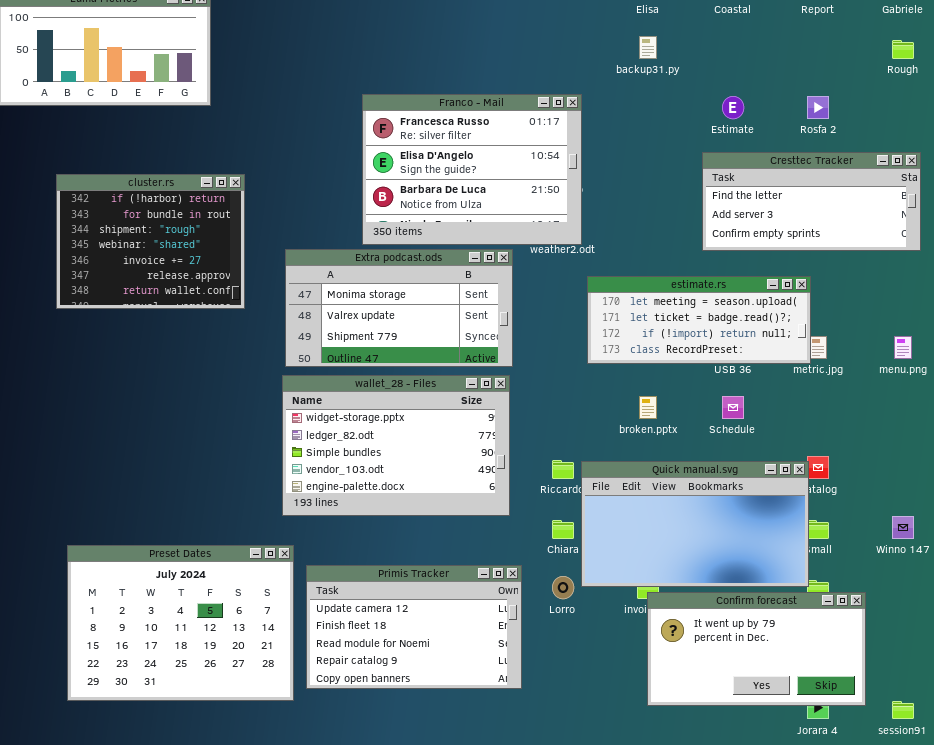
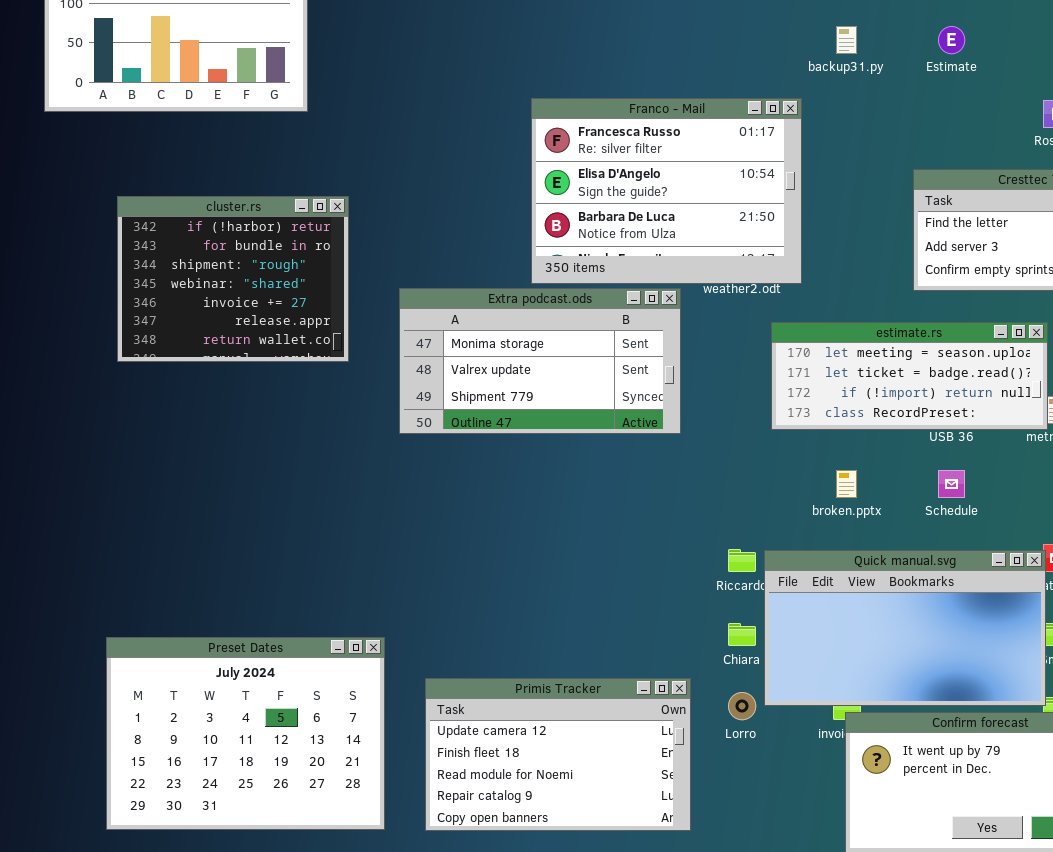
Franco - Mail: [362,94,582,245] -> [531,98,802,284], moved
Estimate: [722,96,744,119] -> [938,26,965,54], moved
wallet_28 - Files: [282,375,510,516] -> none, closed
Preset Dates: [67,545,294,701] -> [106,637,385,830], moved

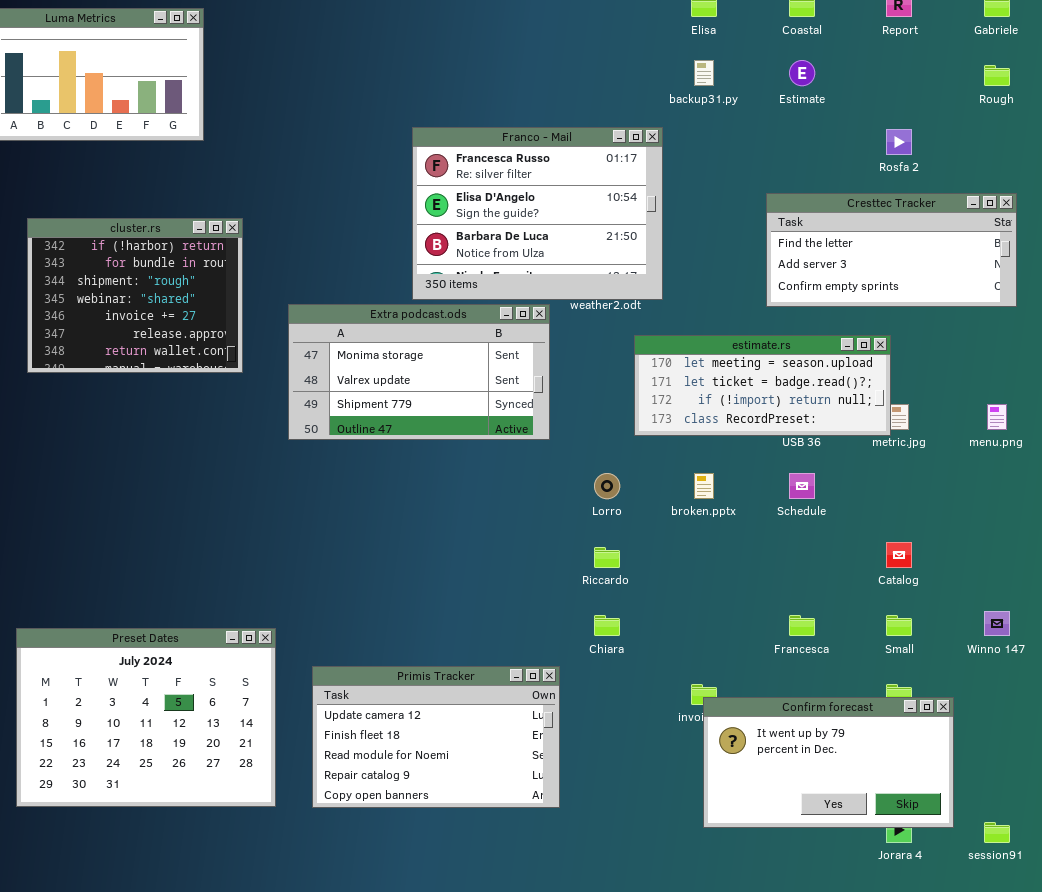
Quick manual.svg: [764,550,1046,706] -> none, closed
Lorro: [728,692,756,720] -> [594,473,620,499], moved

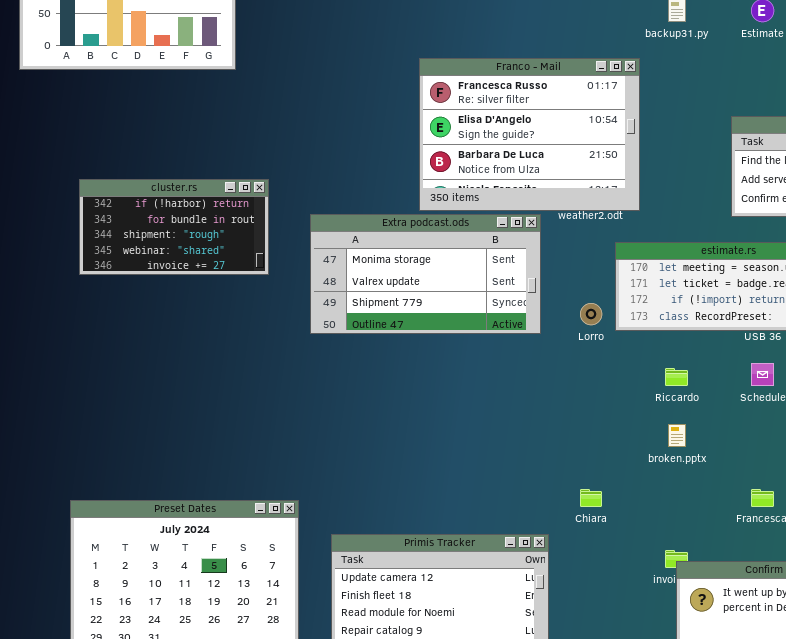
cluster.rs: [27,218,243,373] -> [79,179,269,275], resized
Lorro: [594,473,620,499] -> [580,303,602,325], moved
broken.pptx: [694,473,714,499] -> [668,424,686,447], moved
Riccardo: [594,547,620,568] -> [665,368,688,386], moved

